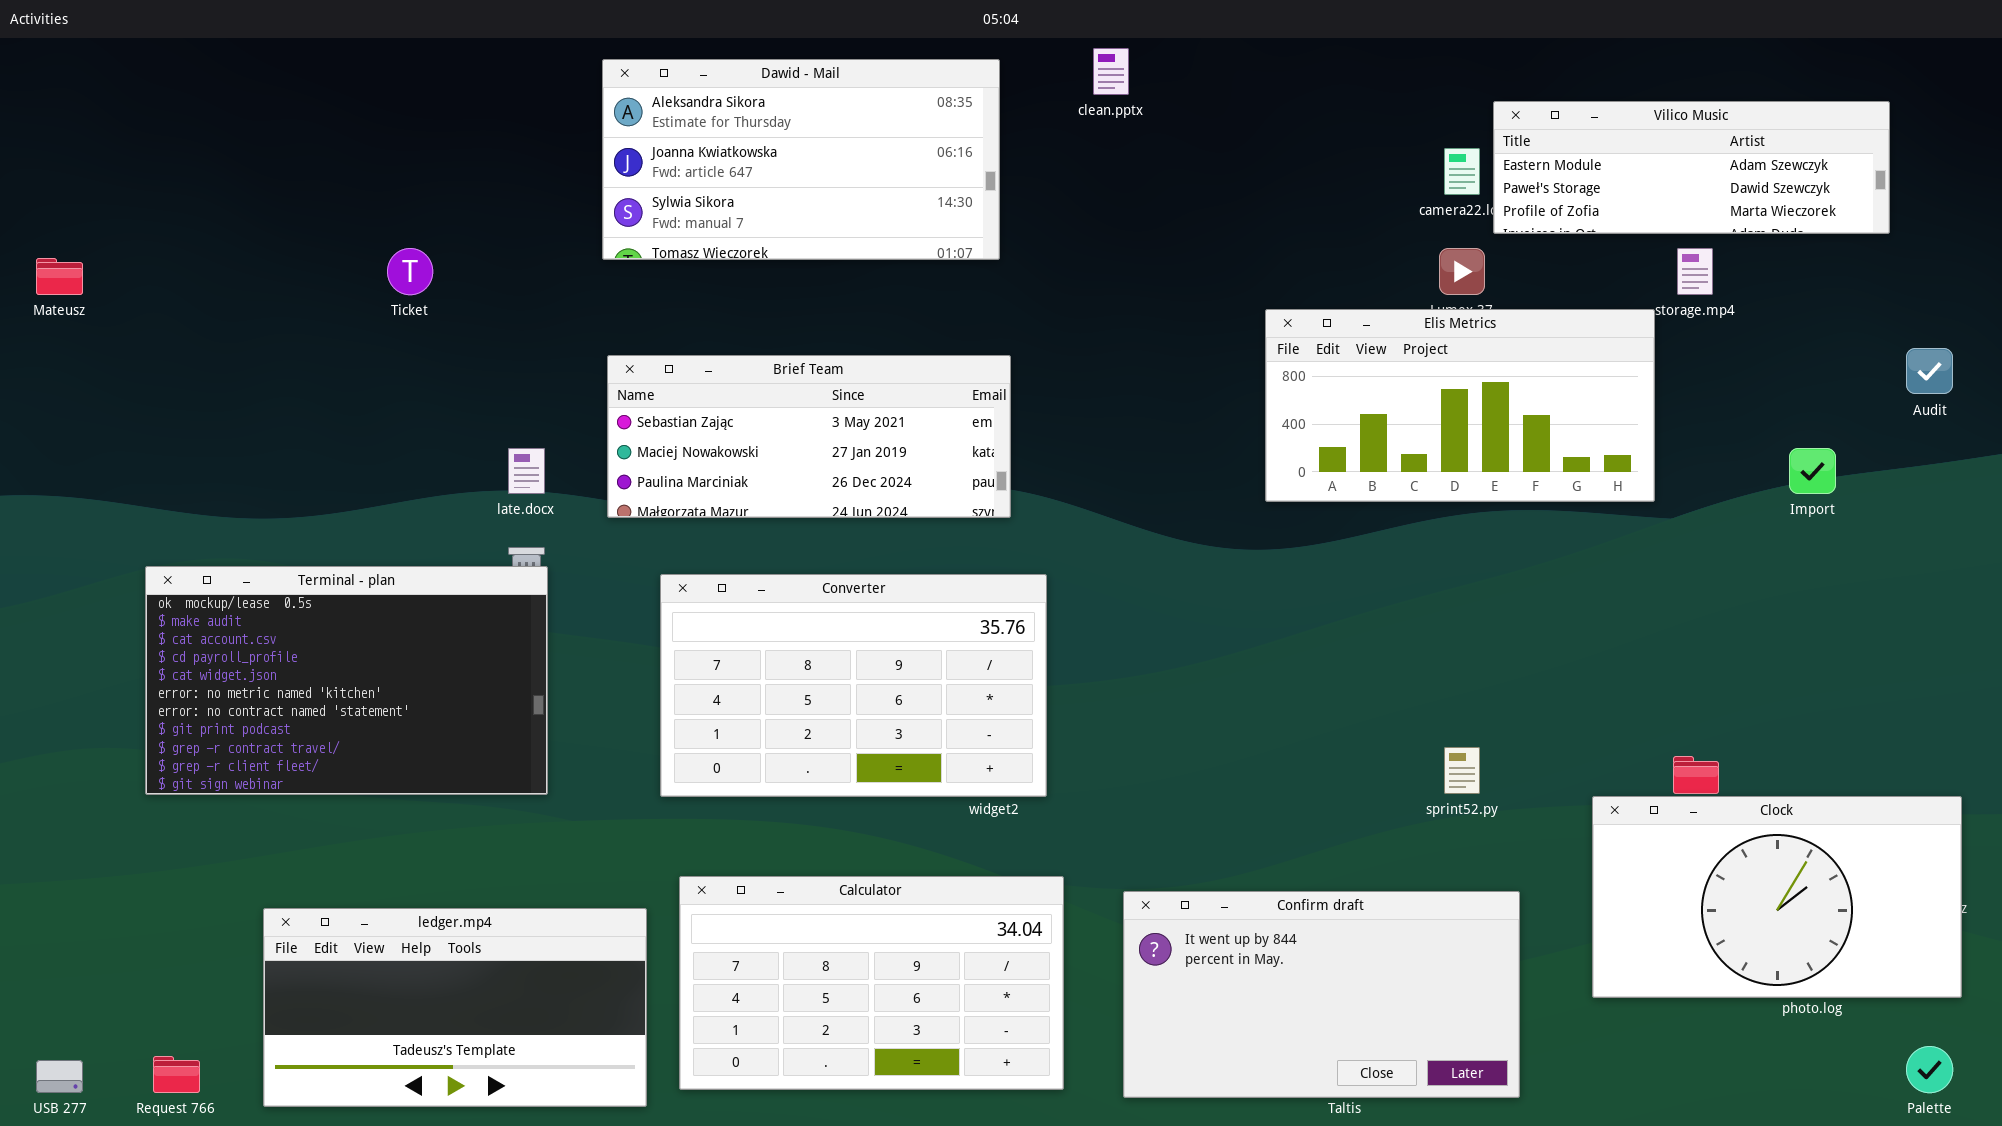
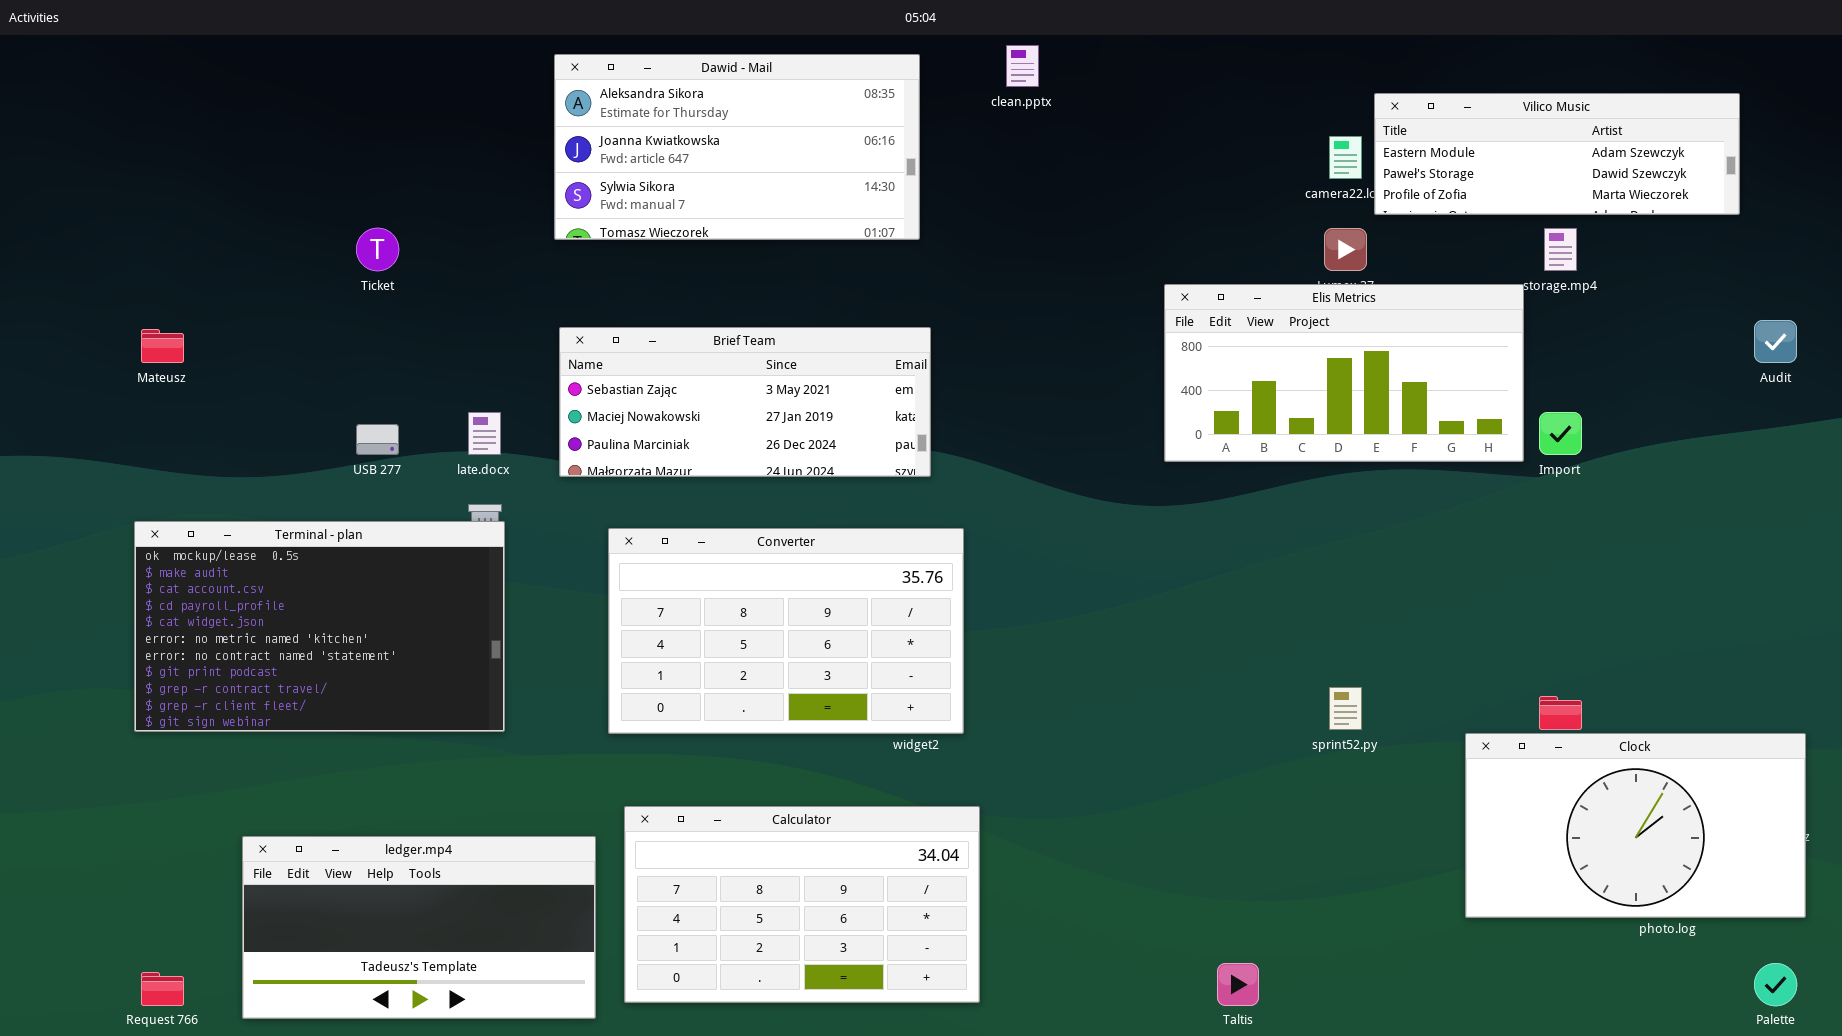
Mateusz: [36,258,83,295] -> [141,329,184,363], moved
Import: [1789,448,1836,494] -> [1539,412,1582,455], moved
Confirm draft: [1123,891,1520,1098] -> none, closed
USB 277: [36,1060,83,1093] -> [356,424,399,455], moved

